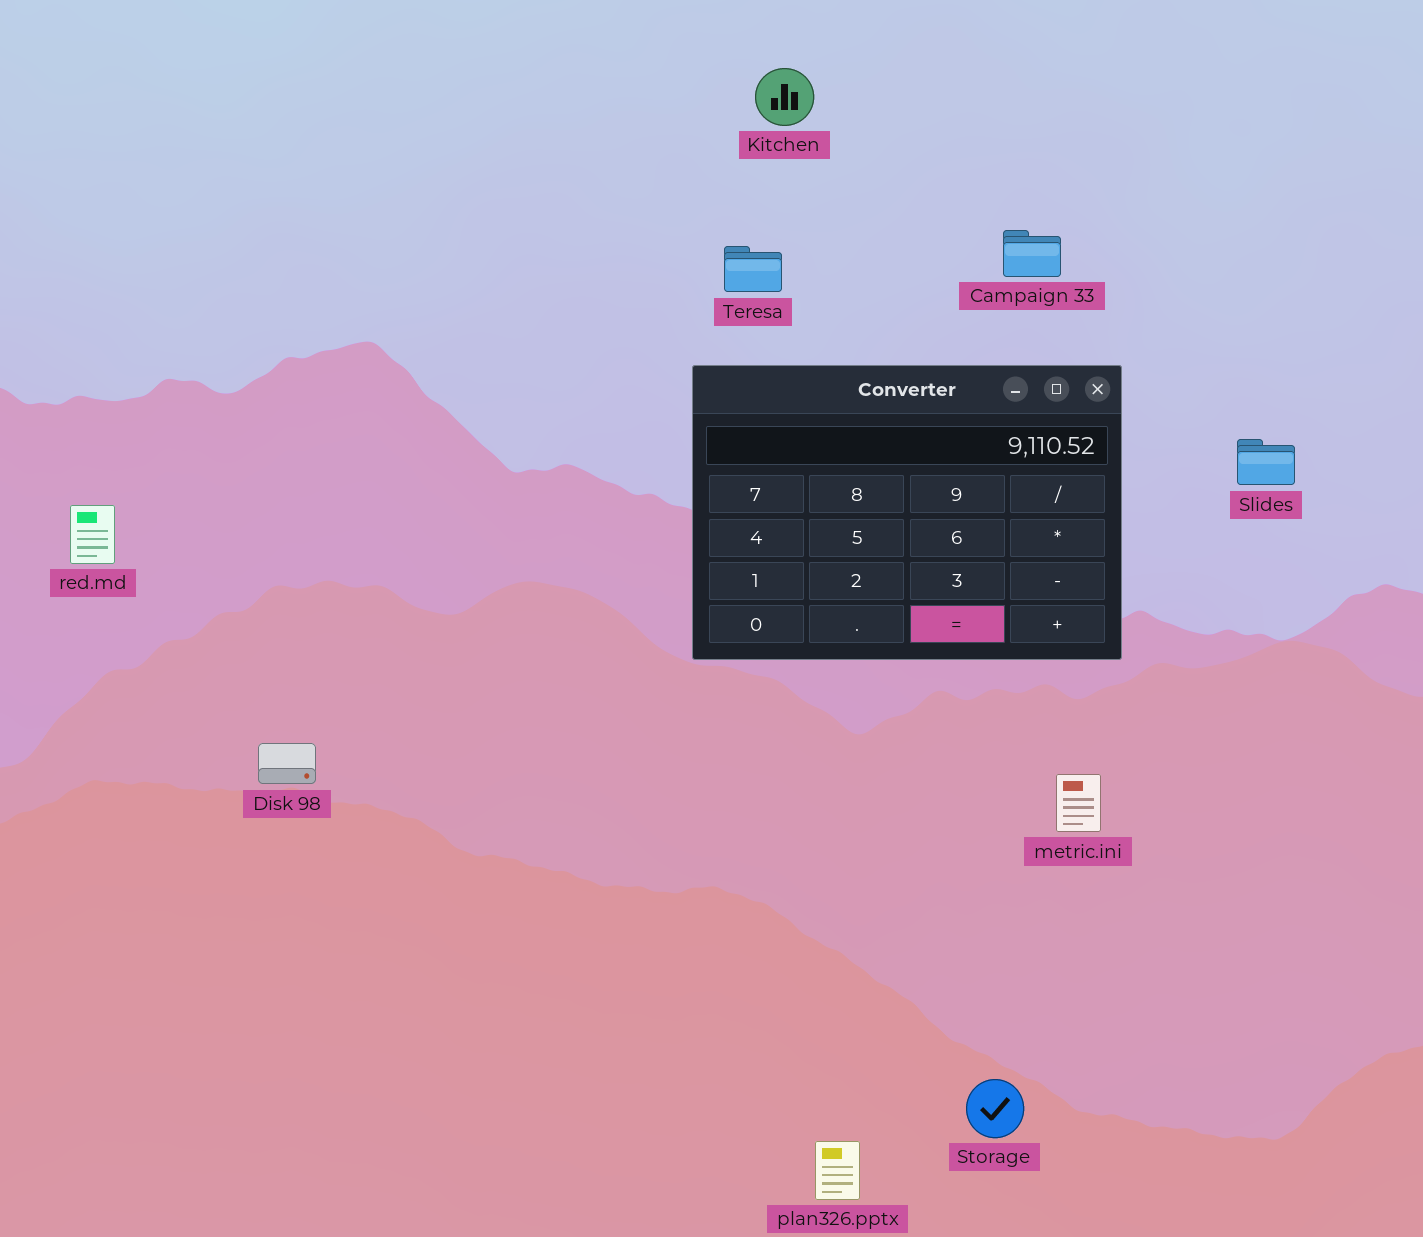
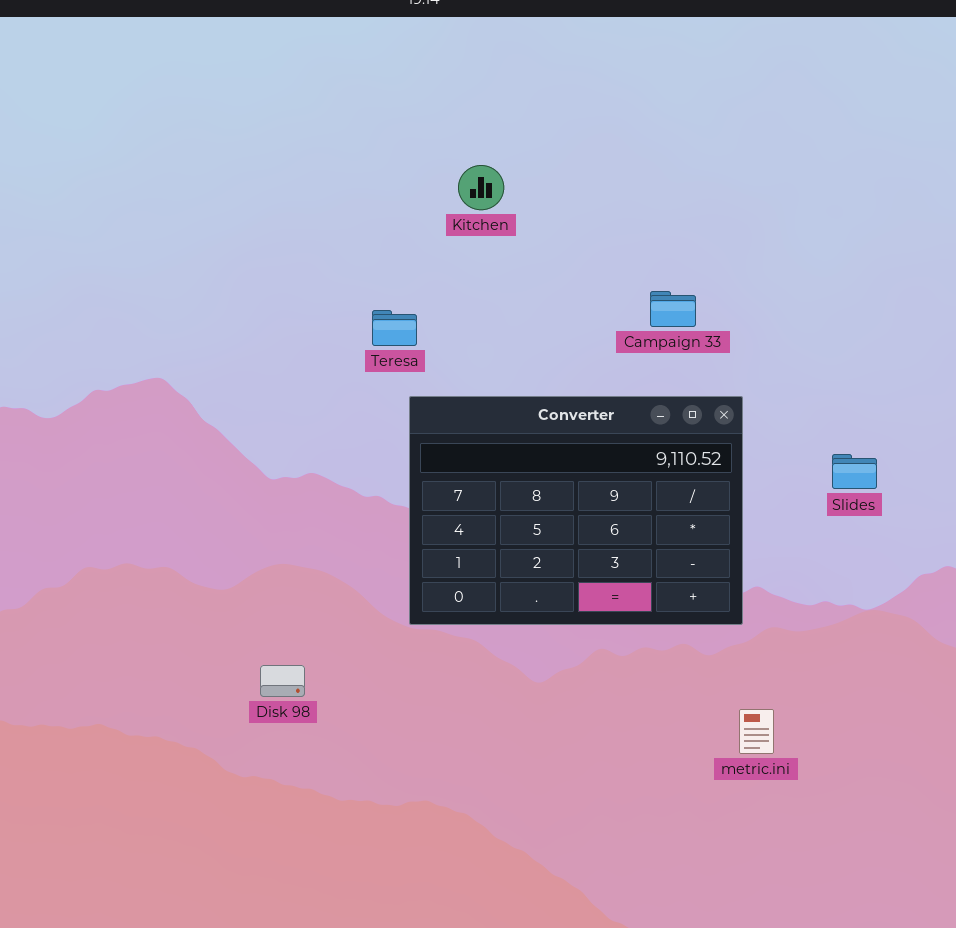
Teresa: [724,246,782,292] -> [372,310,417,346], moved
Disk 98: [258,743,316,784] -> [260,665,305,697], moved
metric.ini: [1056,774,1101,832] -> [739,709,774,754], moved

